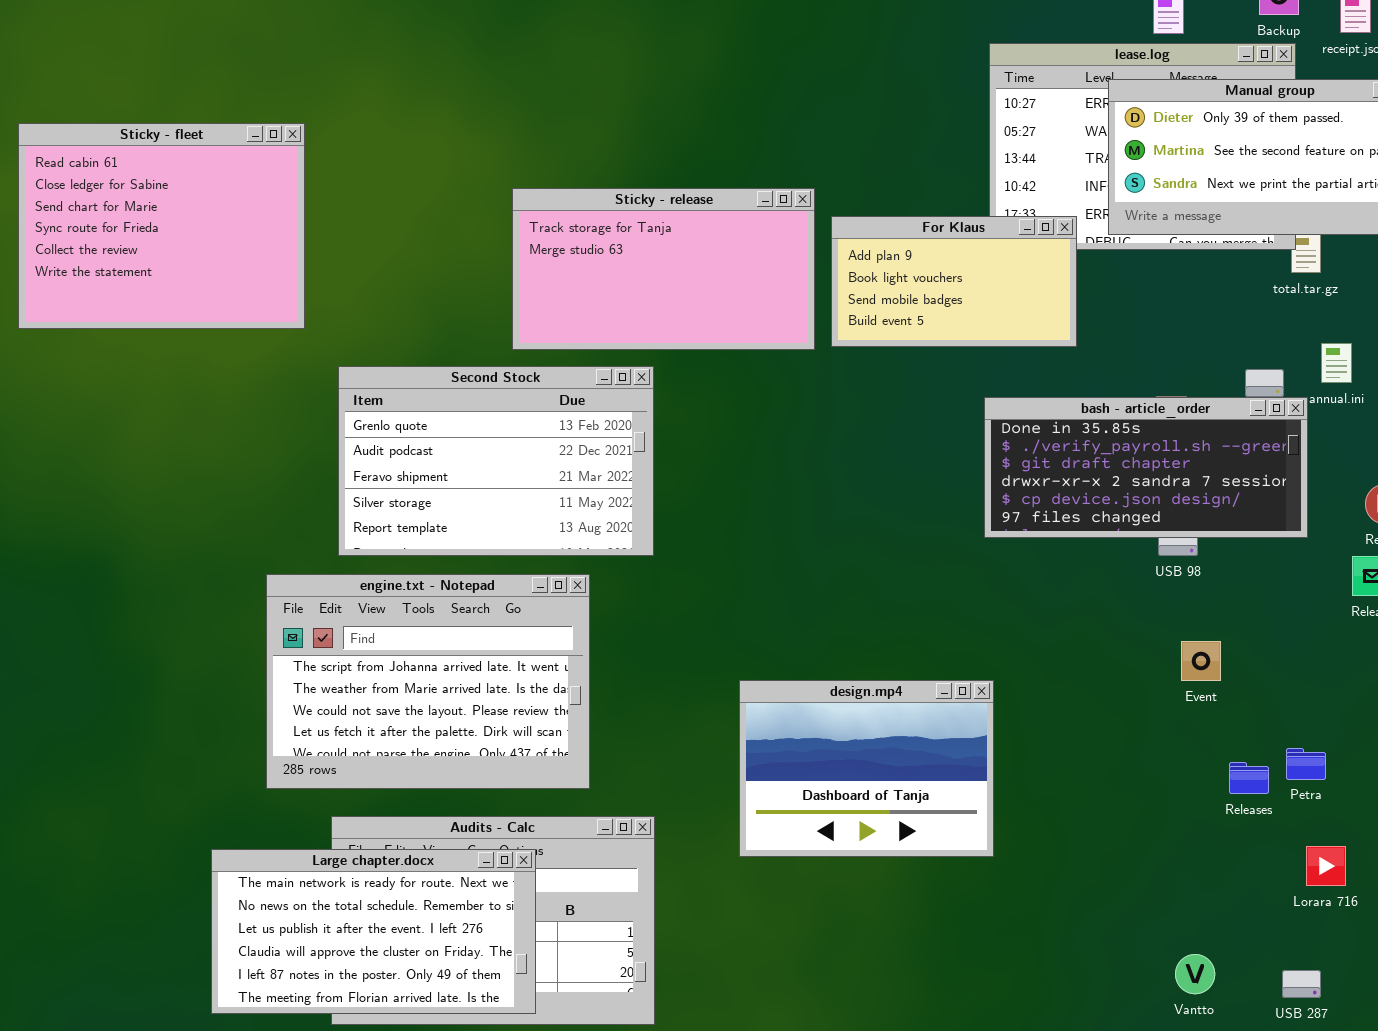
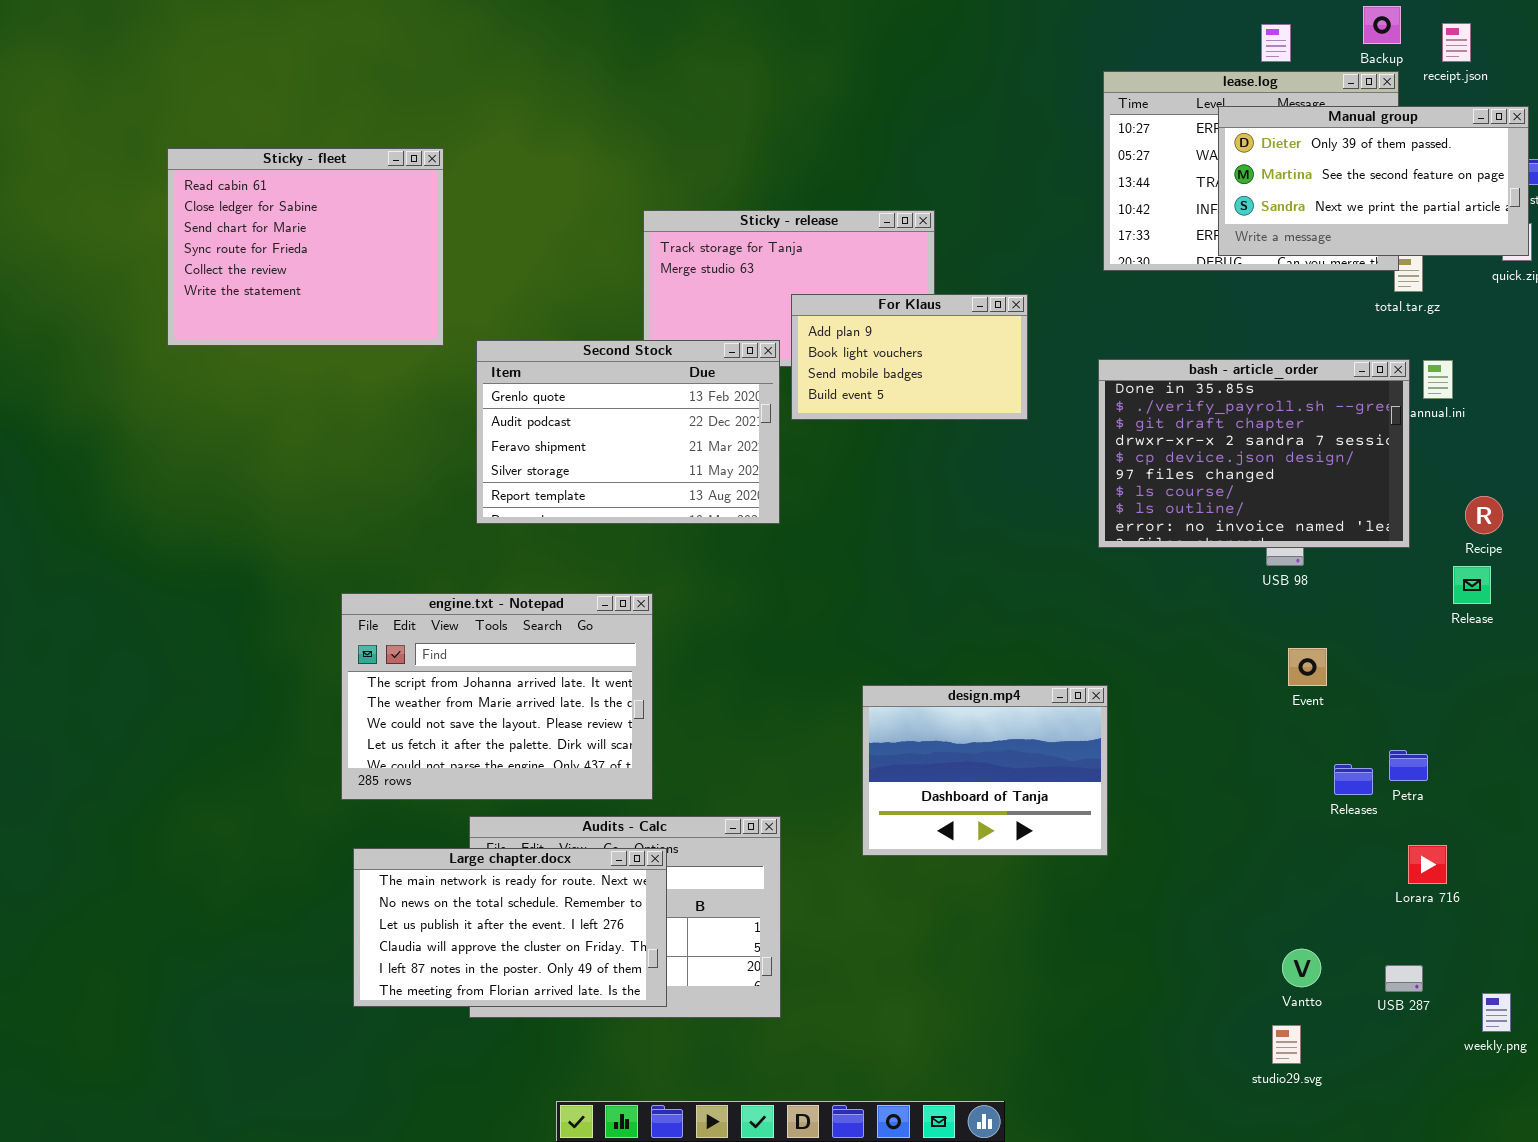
For Klaus: [831,216,1077,347] -> [791,294,1028,420], moved
Second Stock: [338,366,654,556] -> [476,340,780,524], moved
bash - article_order: [984,397,1308,538] -> [1098,359,1410,548], resized
engine.txt - Notepad: [266,574,590,789] -> [341,593,653,800], moved

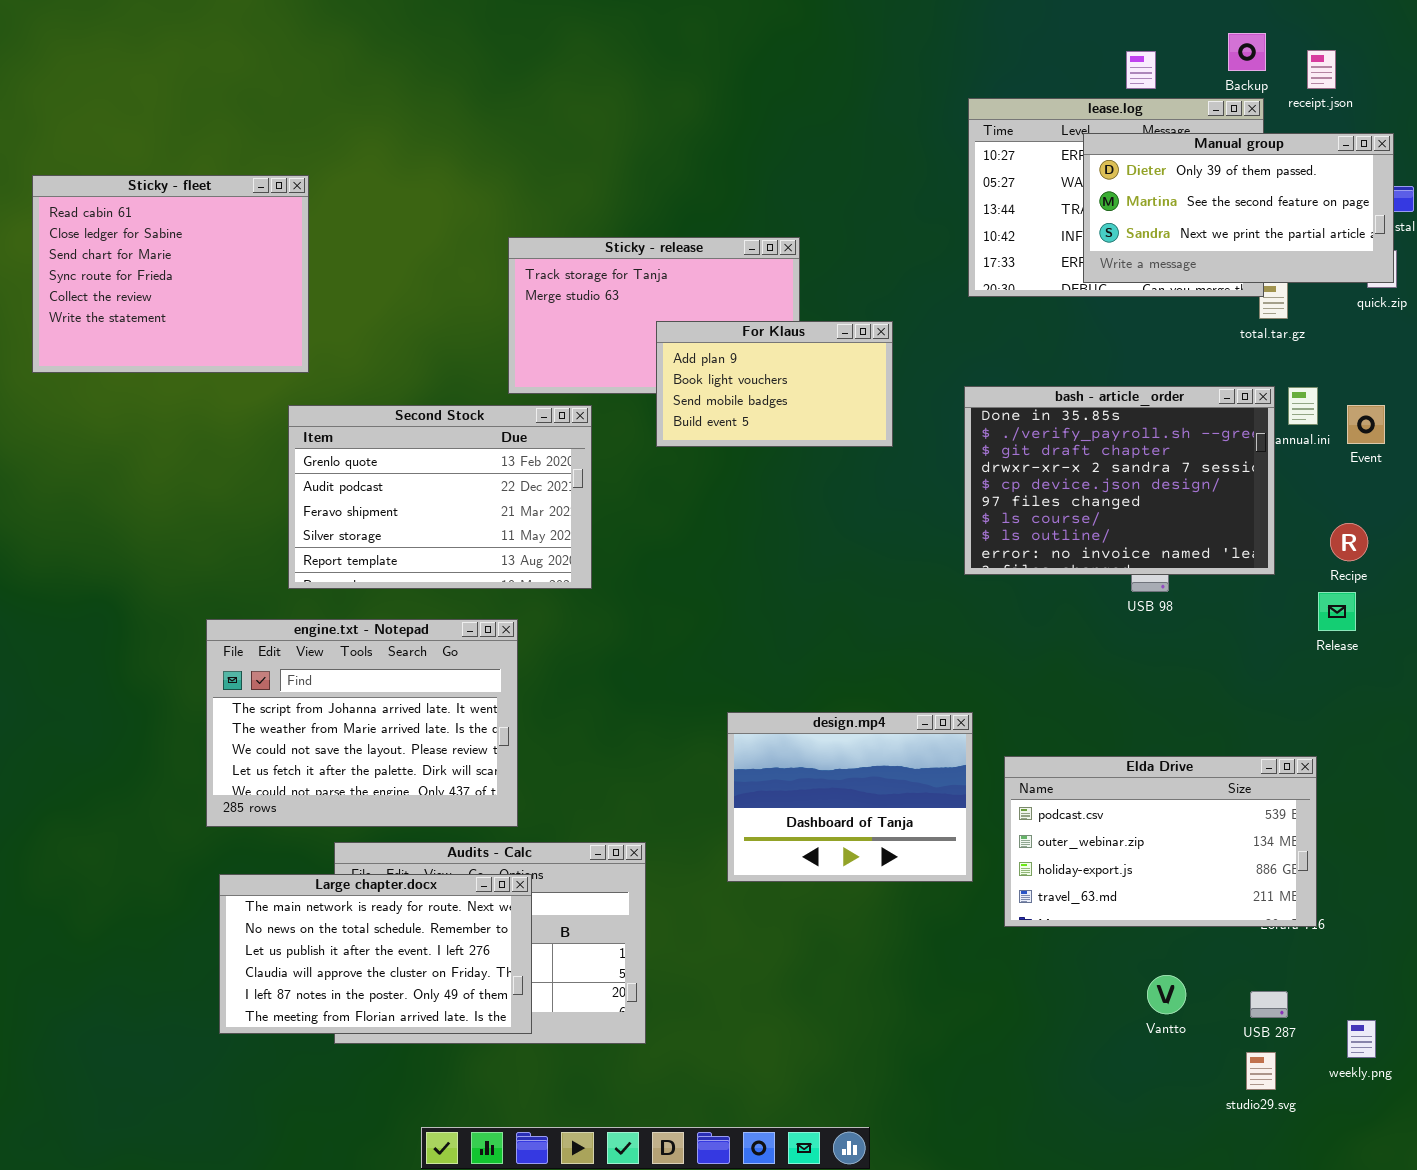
Second Stock: [476,340,780,524] -> [288,405,592,589], moved
Event: [1288,648,1327,686] -> [1347,405,1385,444], moved
Elda Drive: none -> [1004,756,1317,927], opened
studio29.svg: [1272,1025,1301,1064] -> [1246,1052,1276,1090], moved

